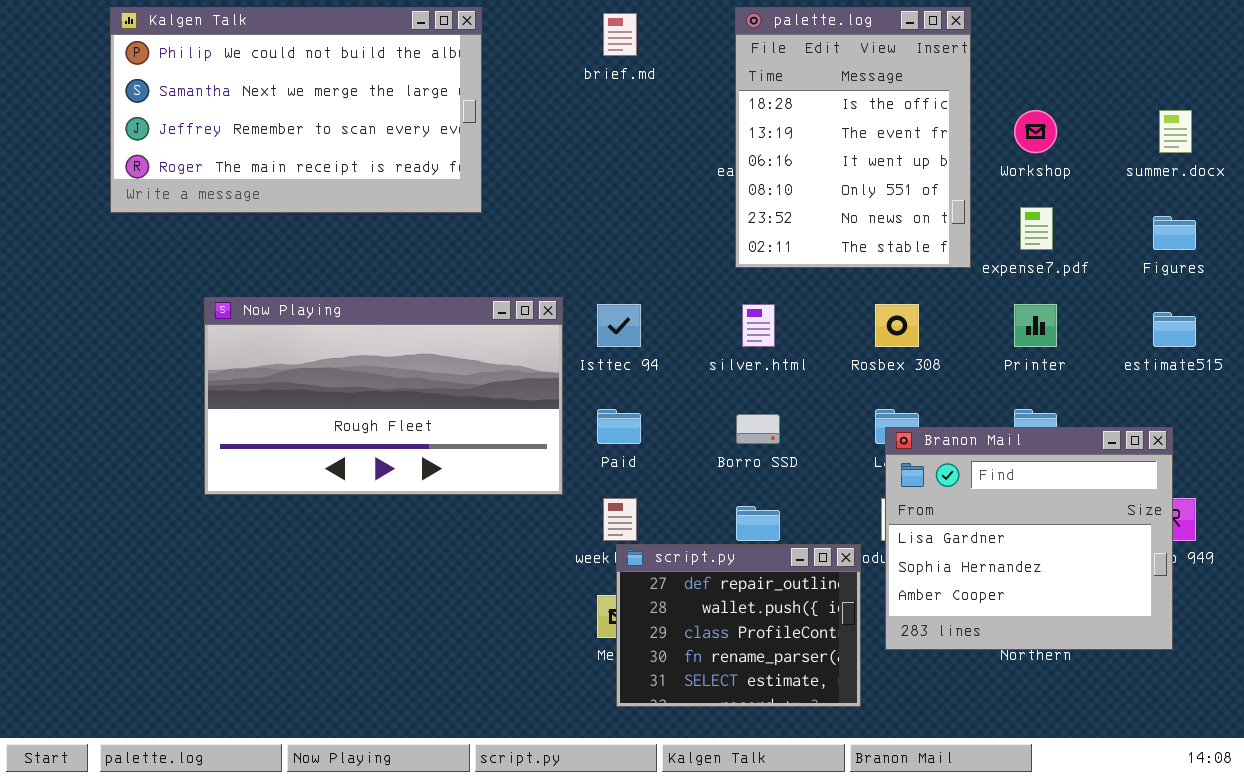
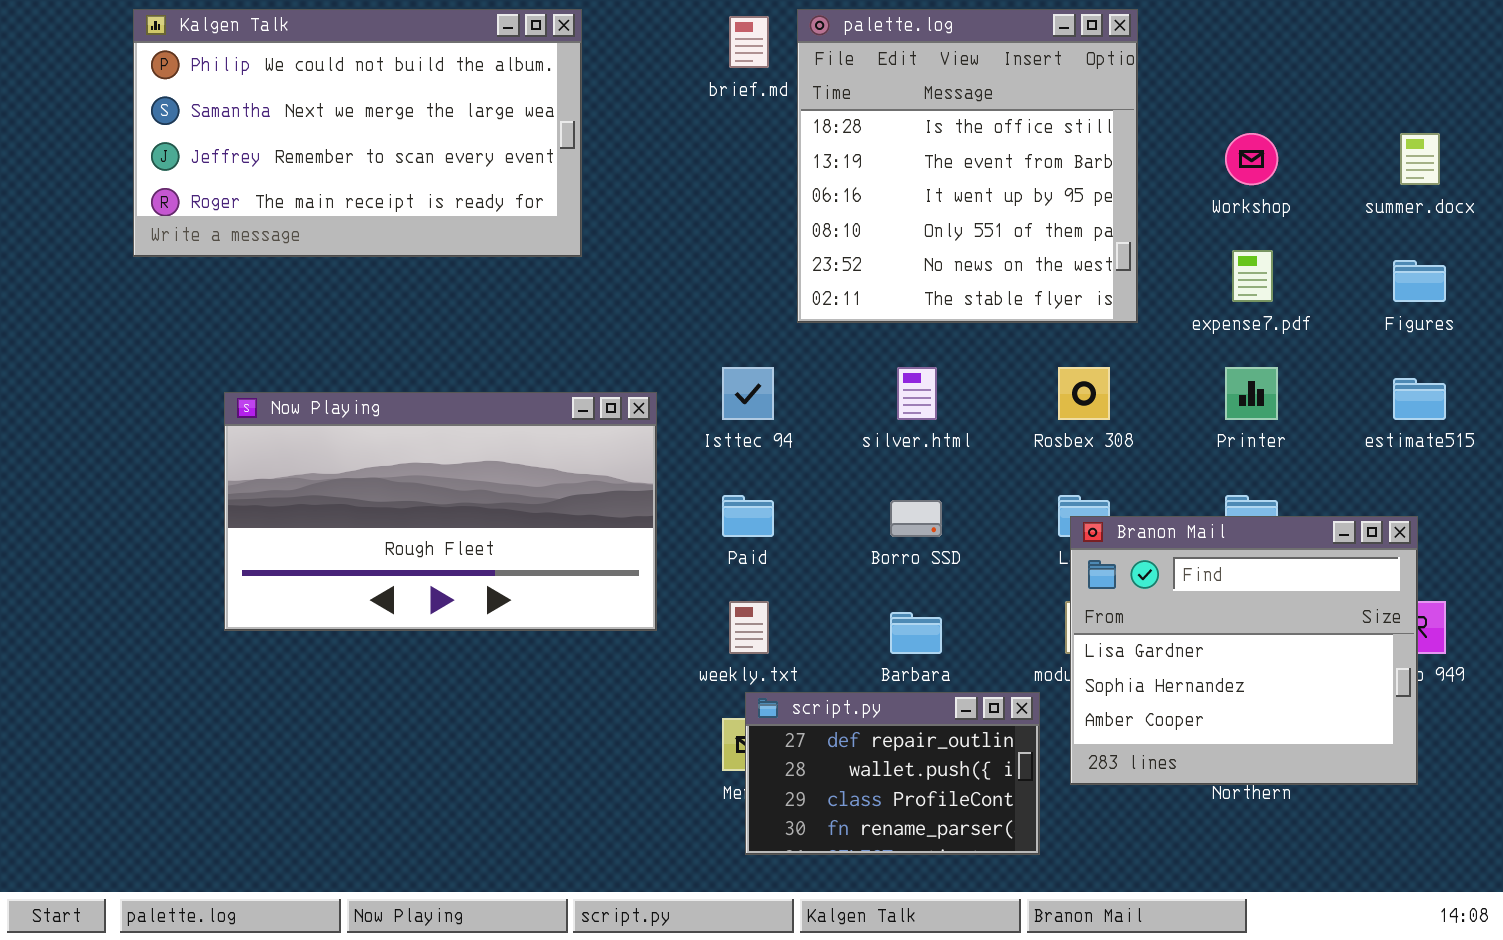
palette.log: [735,7,971,268] -> [797,9,1138,323], moved, resized
Now Playing: [204,297,563,495] -> [224,392,657,631], moved
script.py: [616,544,861,707] -> [745,692,1040,855], resized

